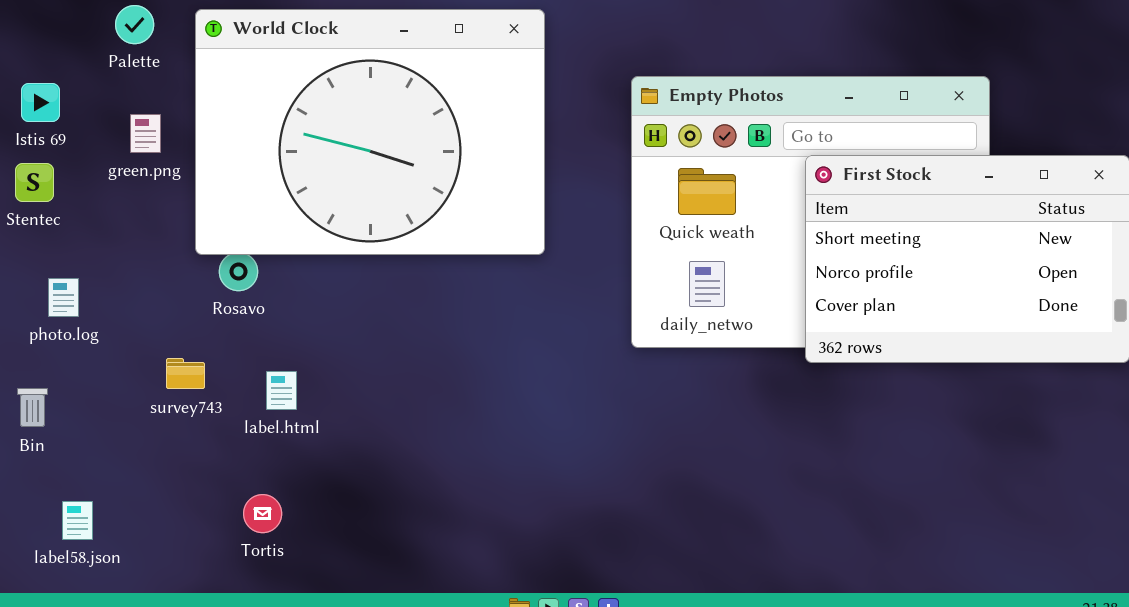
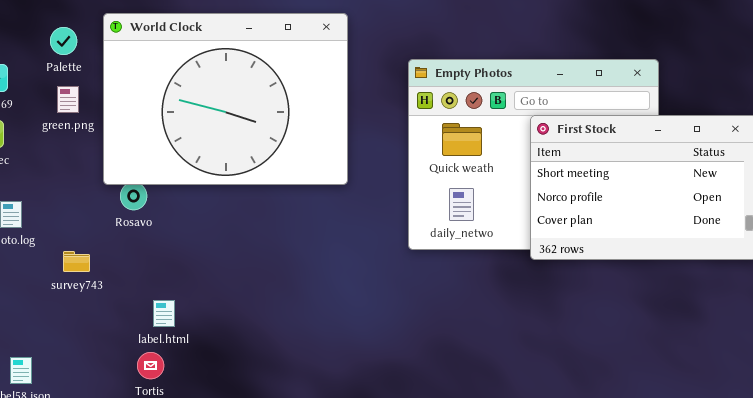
Palette: [115,5,154,44] -> [50,27,77,55], moved
survey743: [166,358,205,389] -> [63,251,90,272], moved
label.html: [266,371,297,410] -> [153,300,175,327], moved

